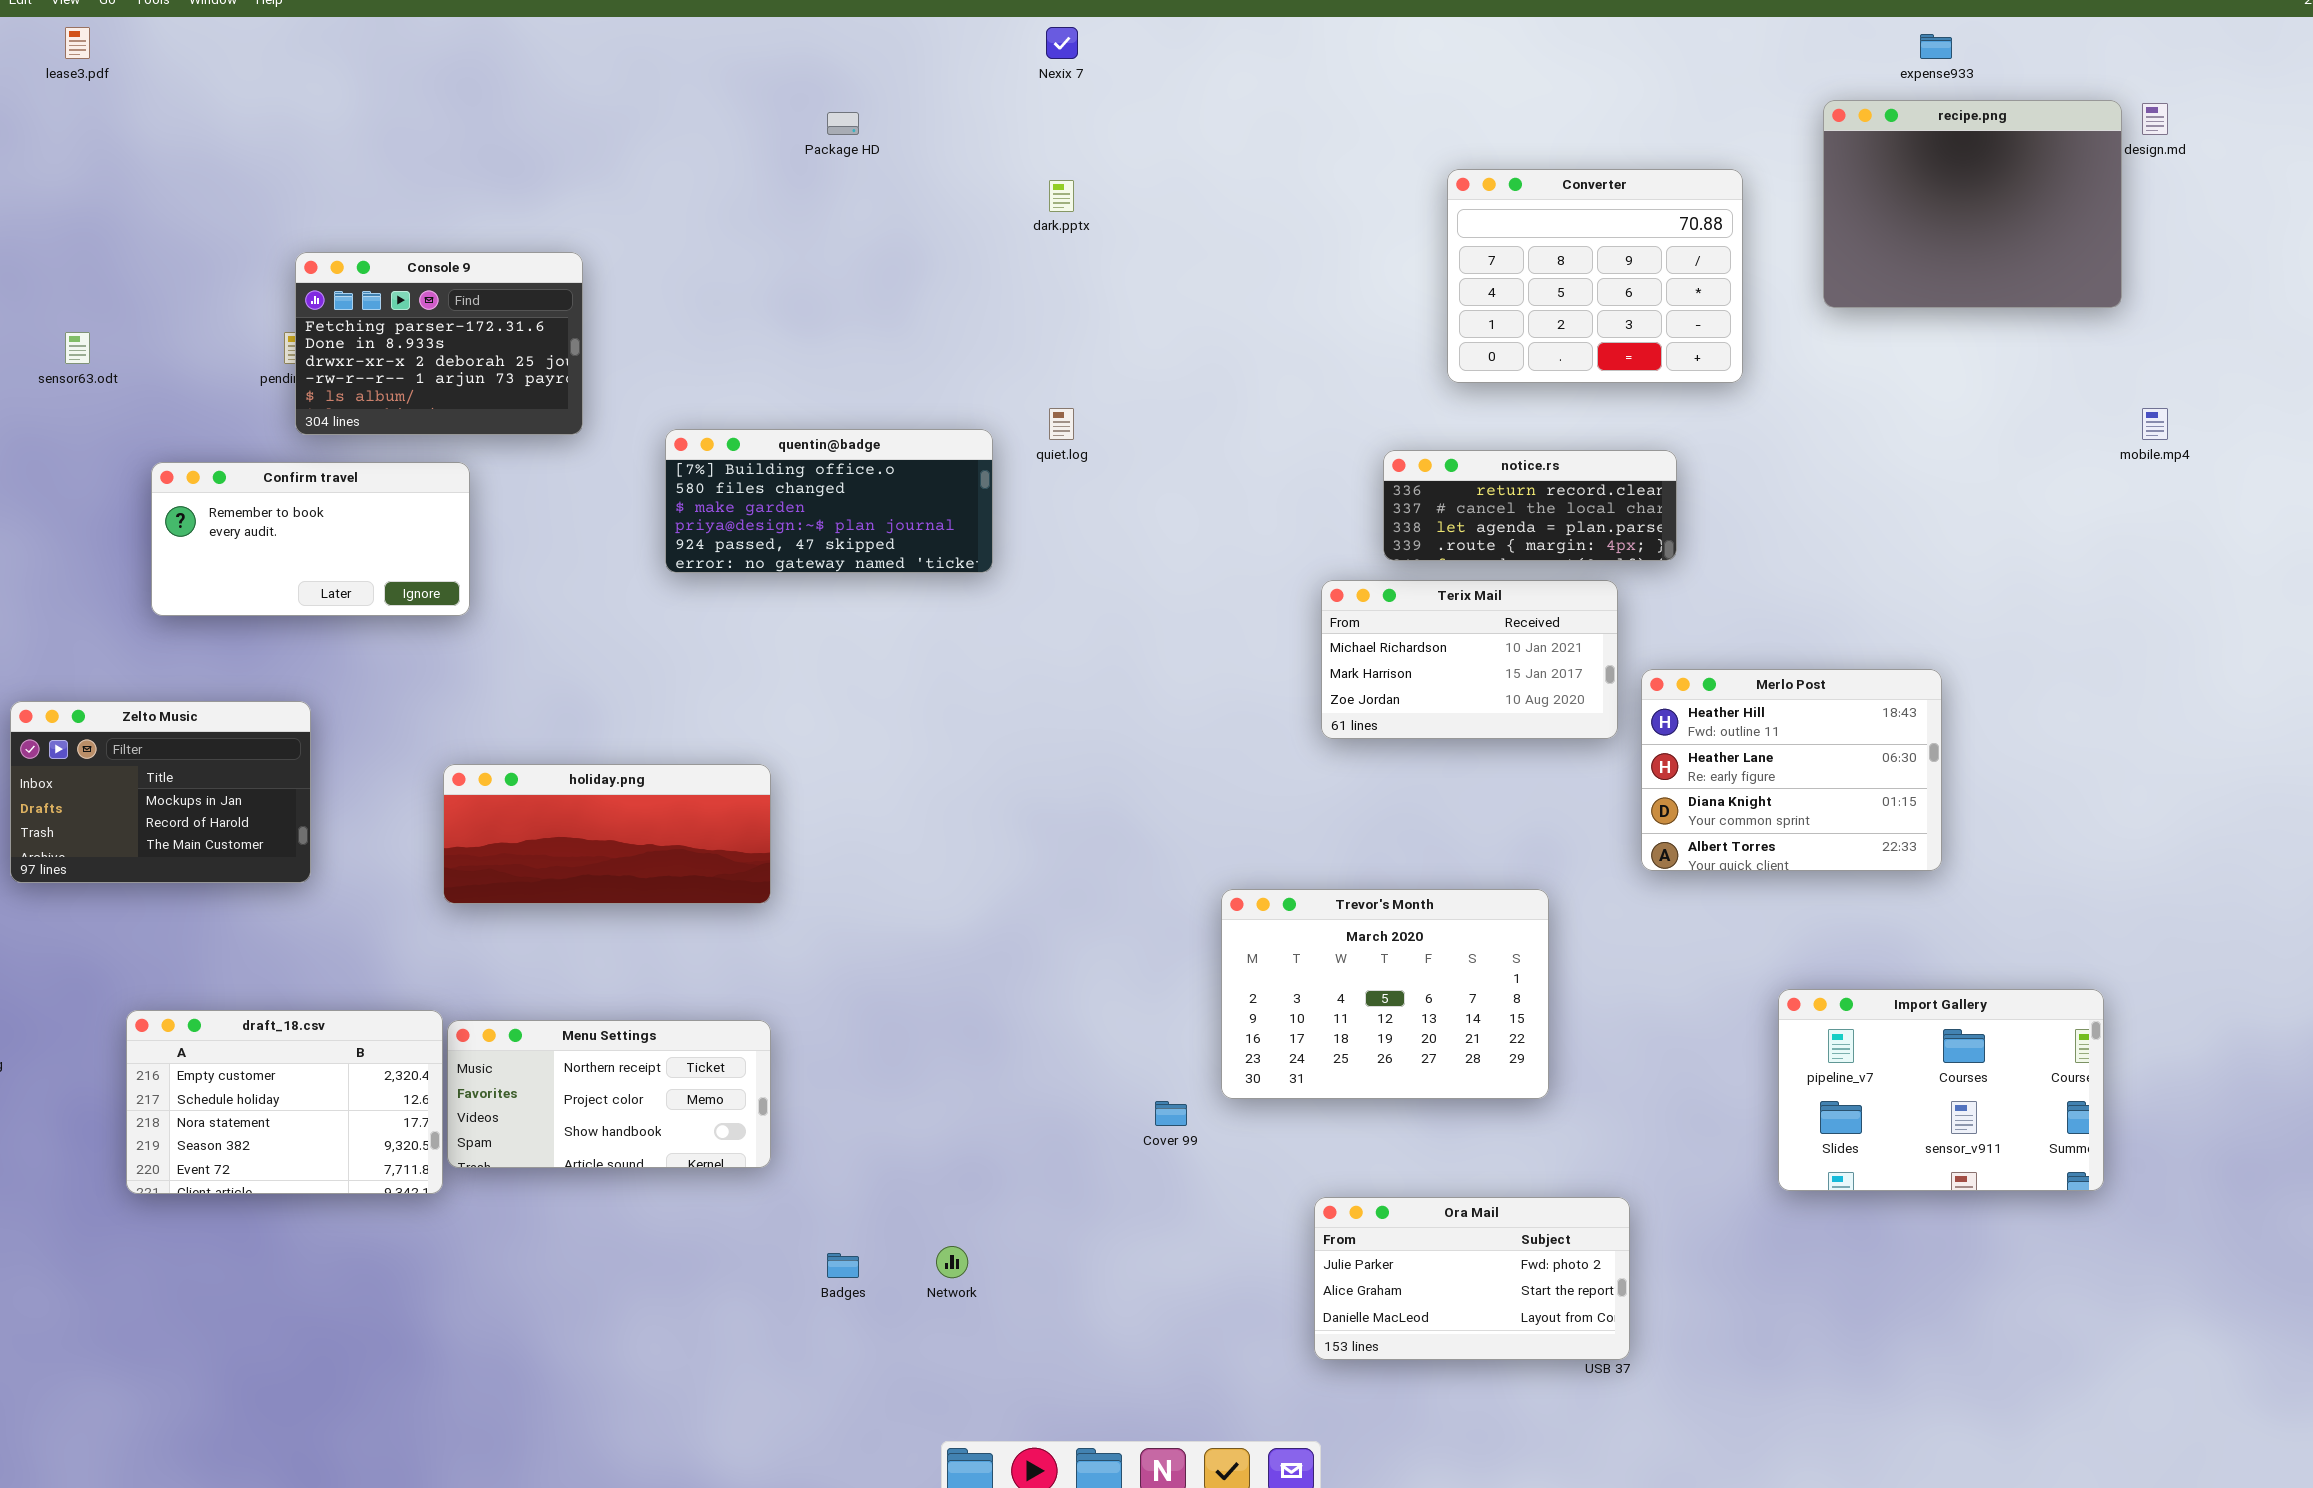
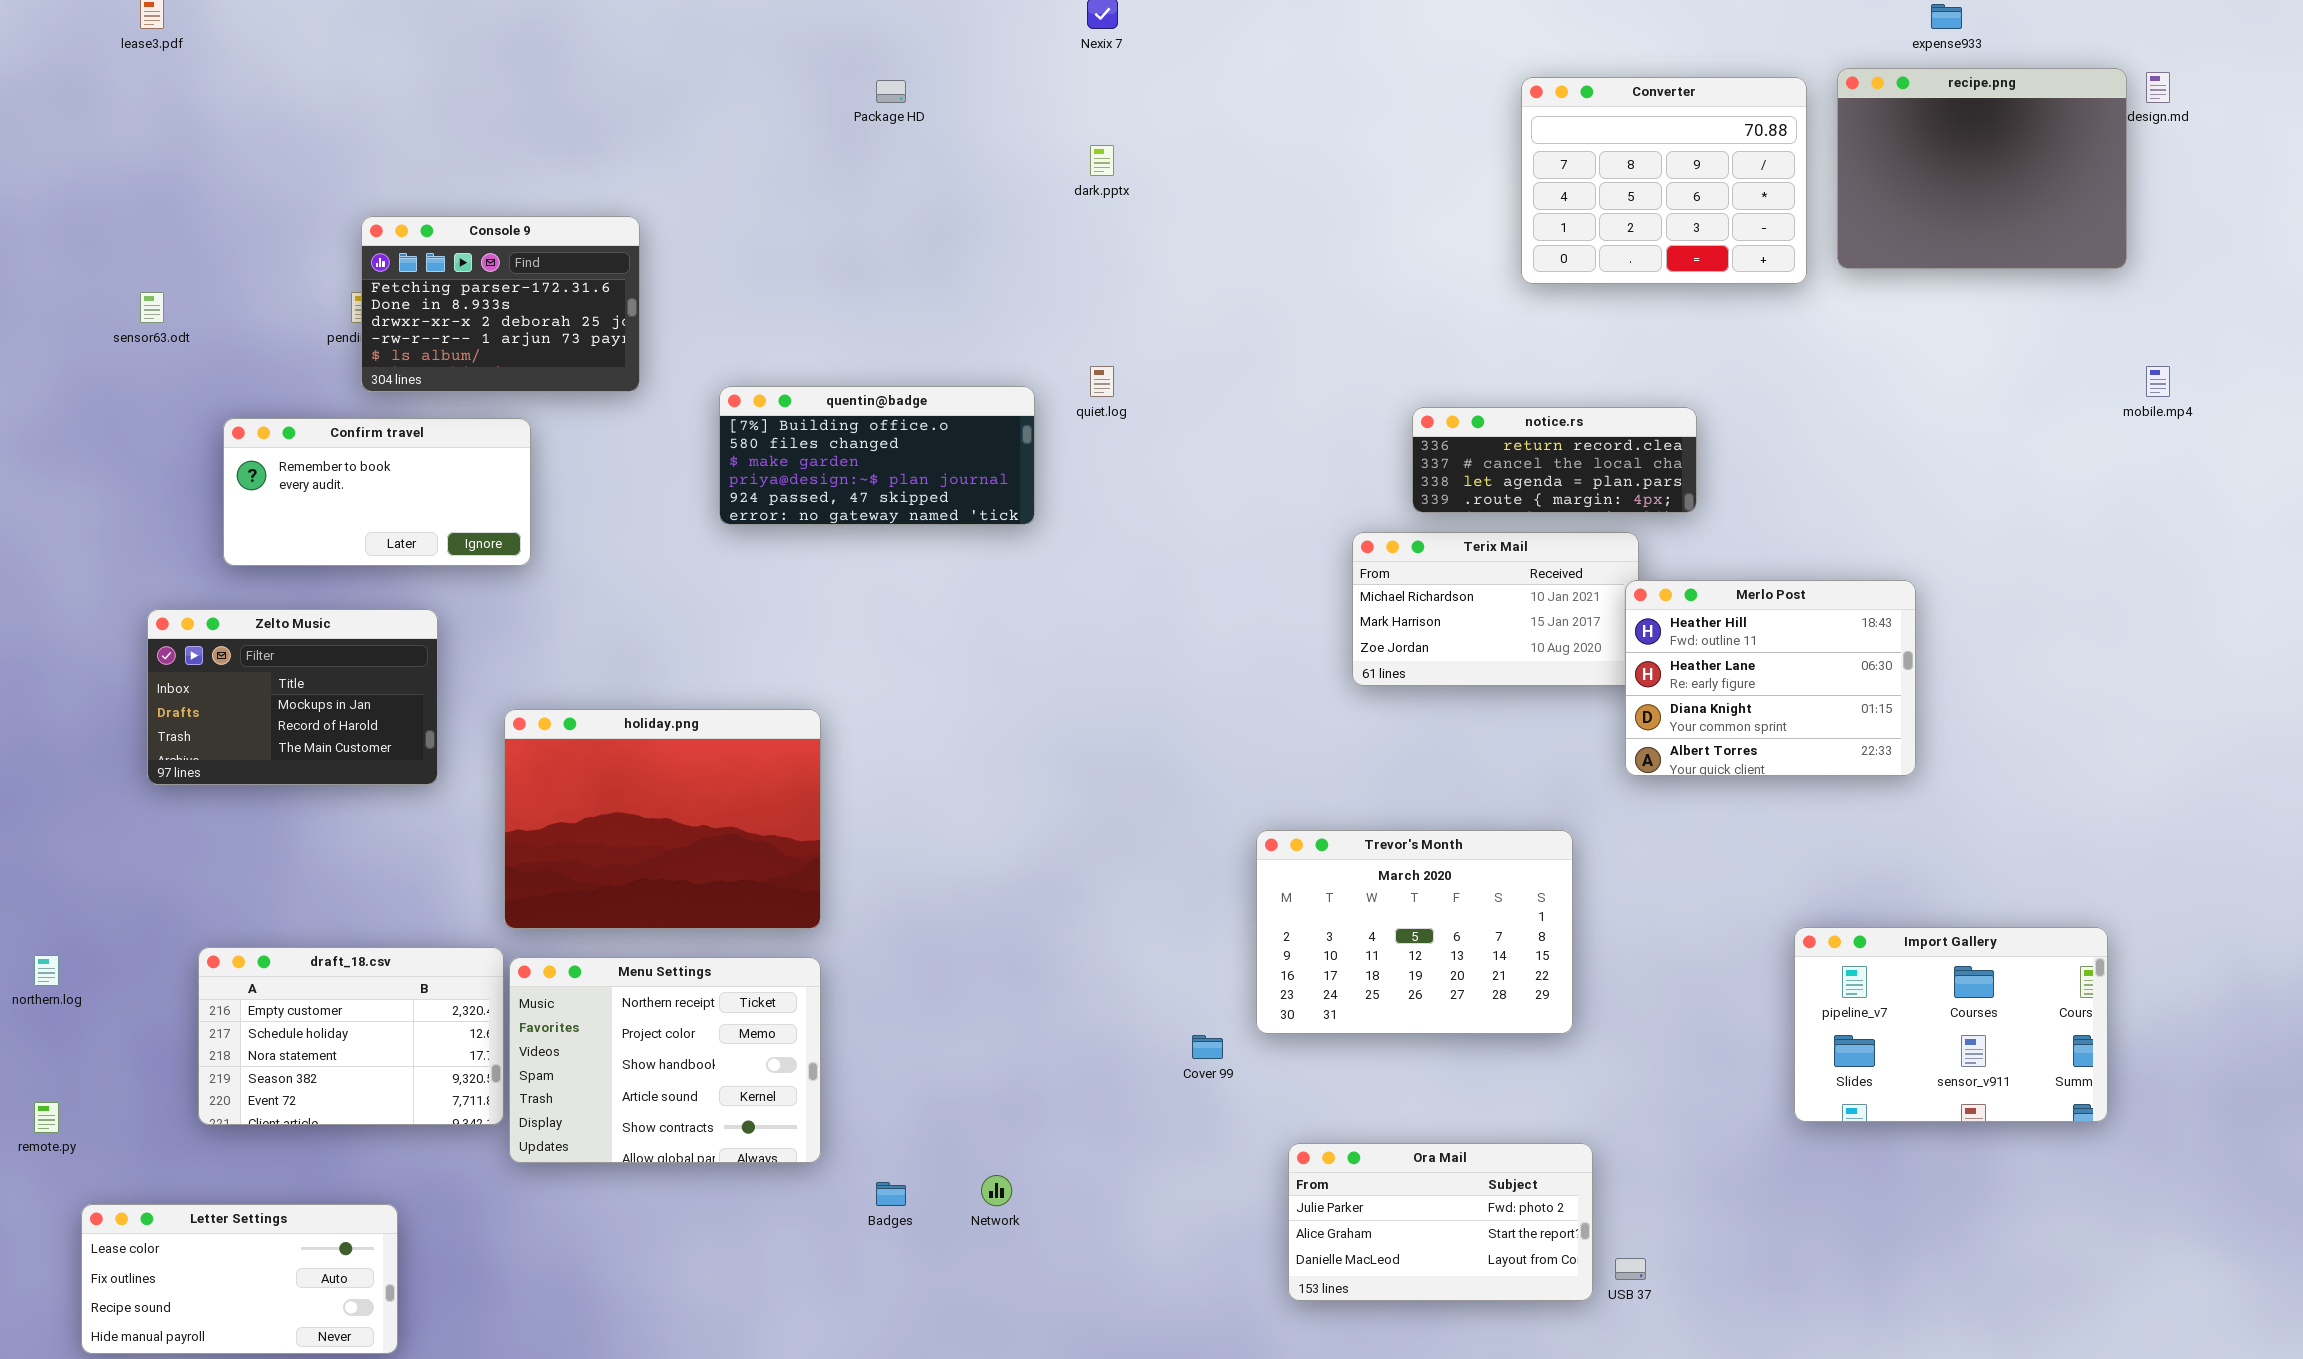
Converter: [1447,169,1743,383] -> [1521,77,1807,284], moved
Merlo Post: [1641,669,1942,871] -> [1625,580,1916,776], moved
Zelto Music: [10,701,311,883] -> [147,609,438,785], moved
holiday.png: [443,764,771,904] -> [504,709,821,929], resized
Menu Settings: [447,1020,771,1168] -> [509,957,821,1163], resized
Ora Mail: [1314,1197,1630,1360] -> [1288,1143,1593,1301], moved
Letter Settings: none -> [81,1204,398,1354], opened

